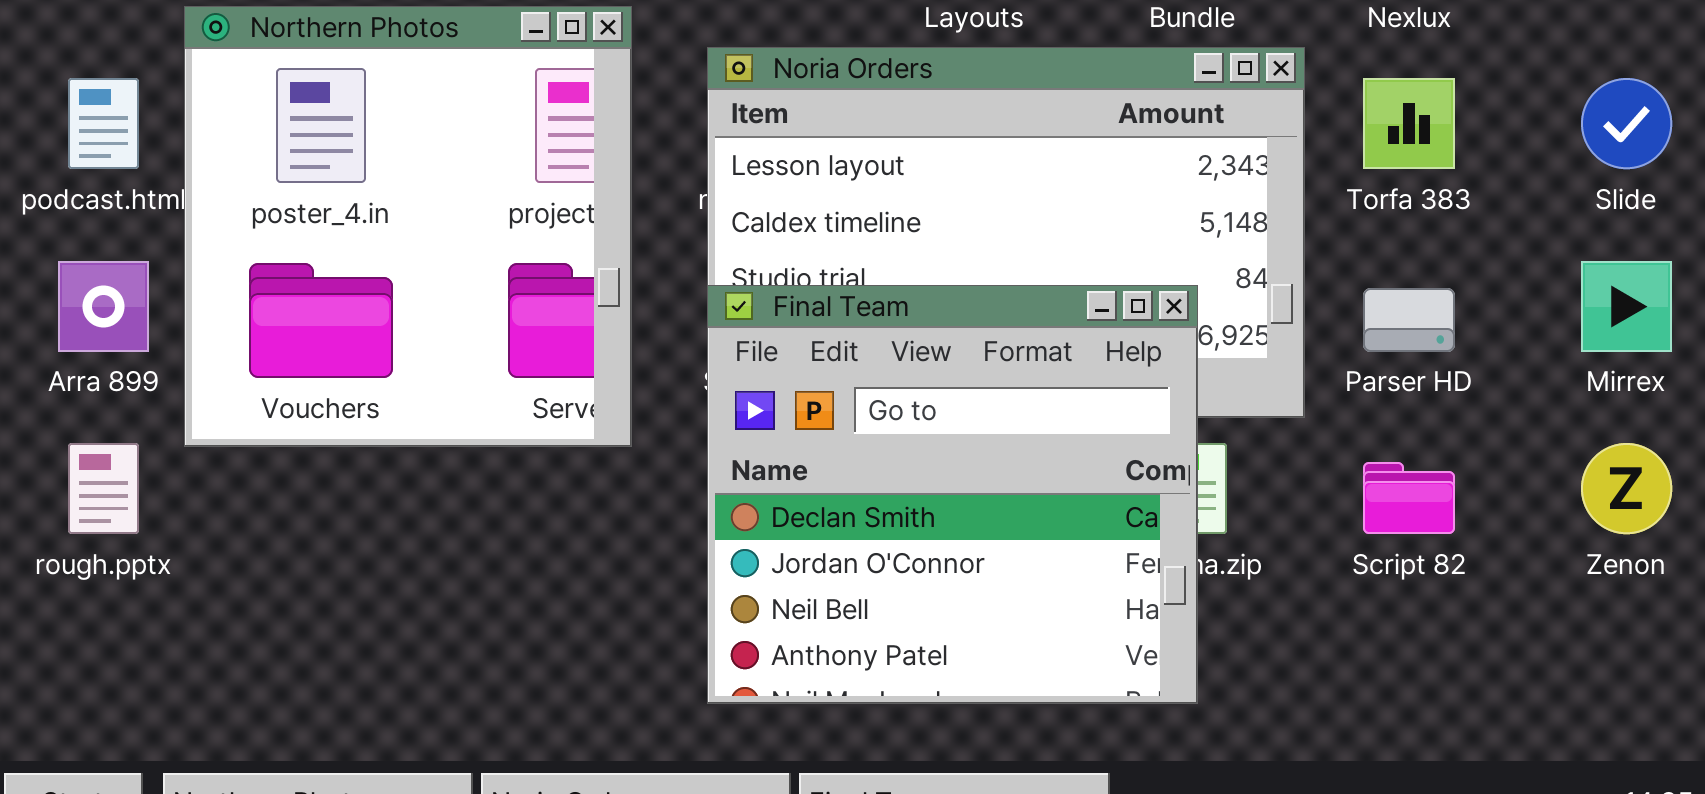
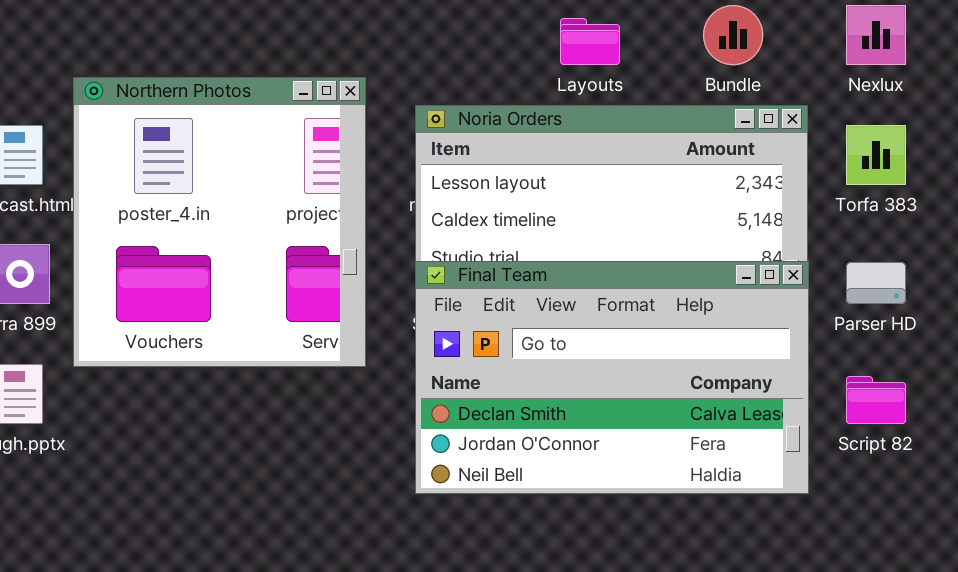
Final Team: [707,285,1198,704] -> [415,261,809,494], resized

